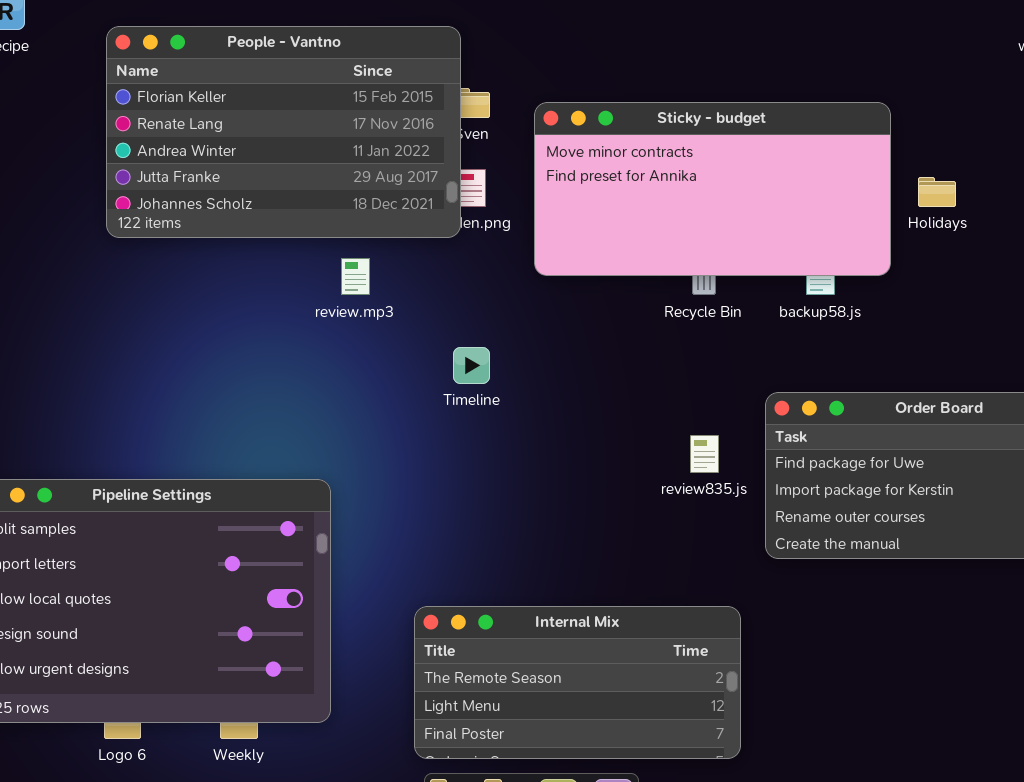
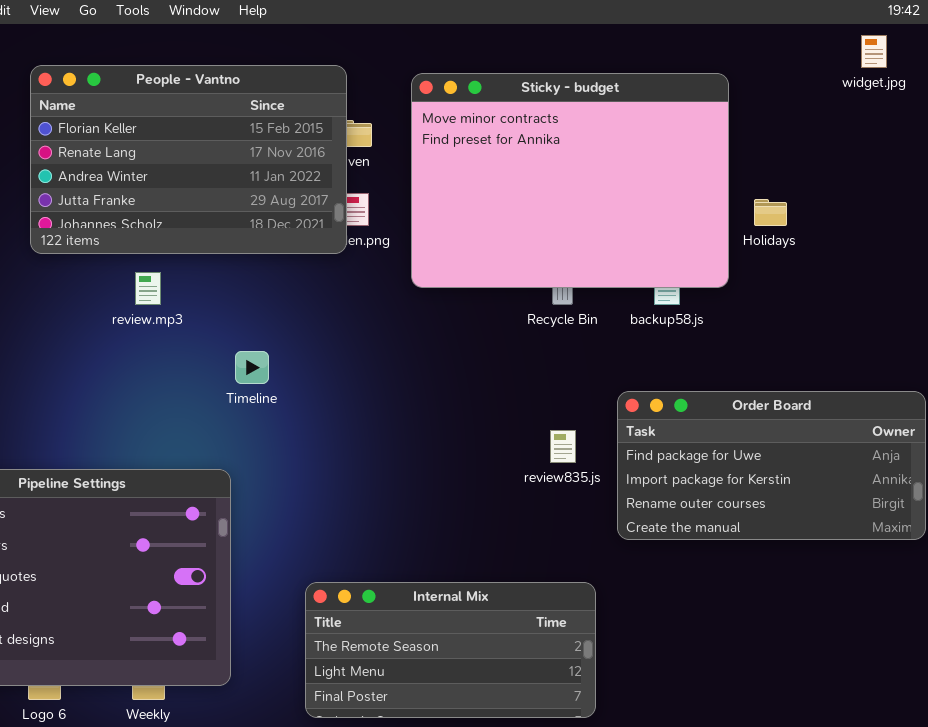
Sticky - budget: [534,102,891,276] -> [411,73,729,288], resized
review.mp3: [341,258,370,295] -> [135,272,161,305], moved
Timeline: [453,347,490,384] -> [235,351,269,384], moved

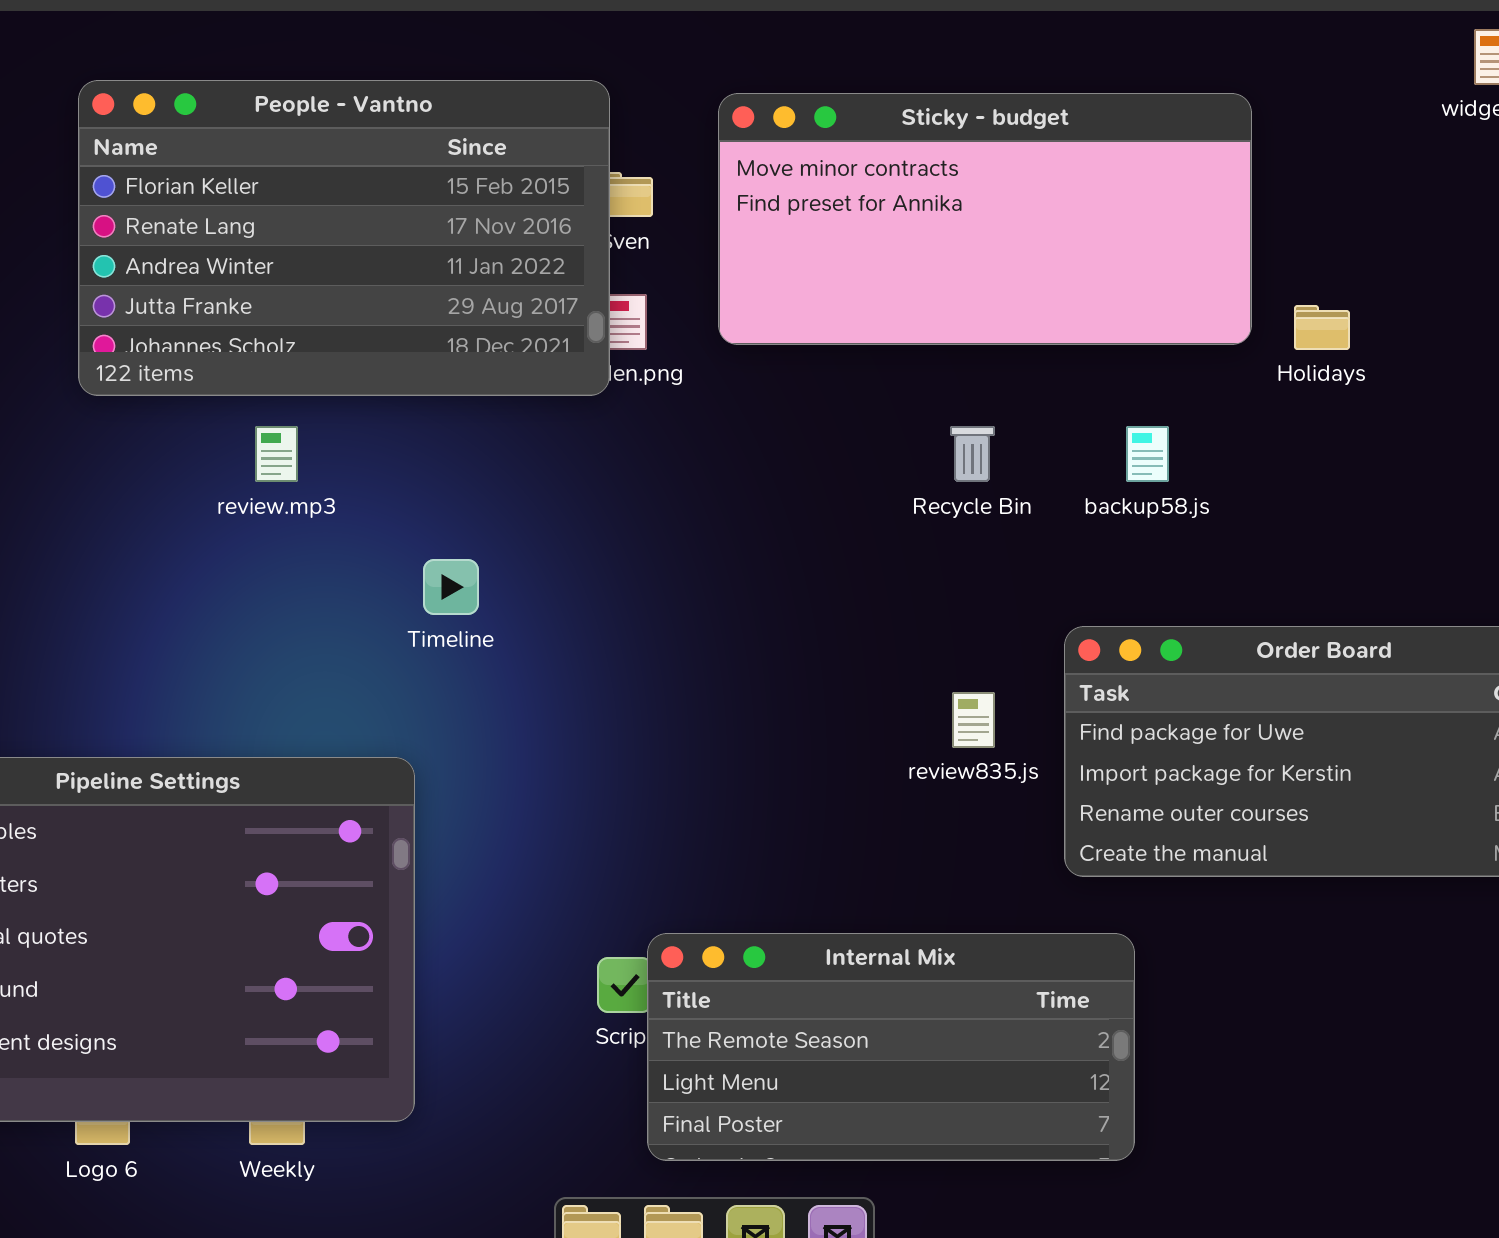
Sticky - budget: [411,73,729,288] -> [718,93,1252,345], resized
Internal Mix: [305,582,596,718] -> [647,933,1135,1161], moved

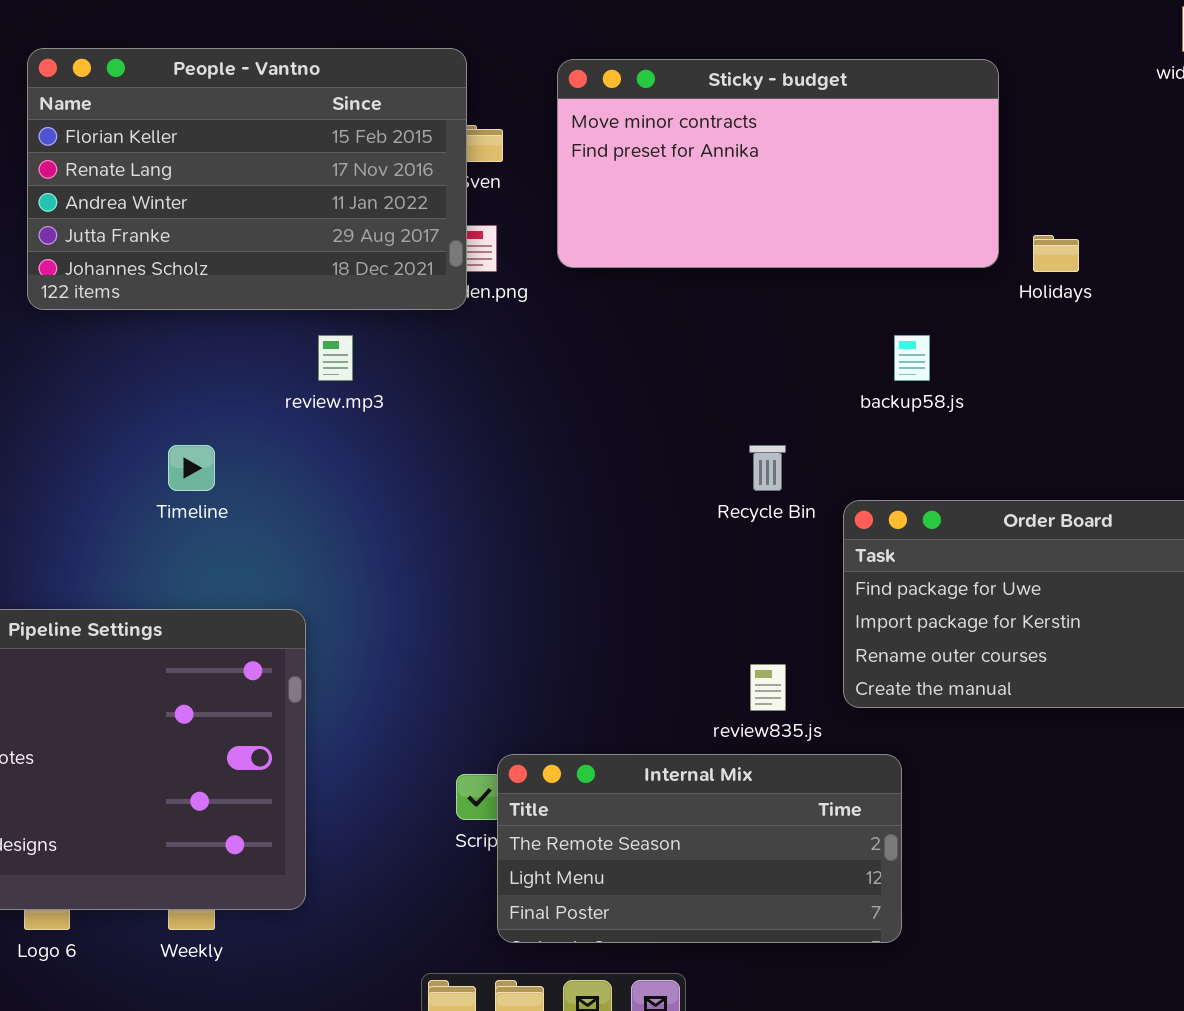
review.mp3: [255,426,298,482] -> [318,335,353,381], moved
Recycle Bin: [950,426,995,482] -> [749,445,786,491], moved
Timeline: [423,559,479,615] -> [168,445,215,491], moved
review835.js: [952,692,995,748] -> [750,664,786,711], moved

